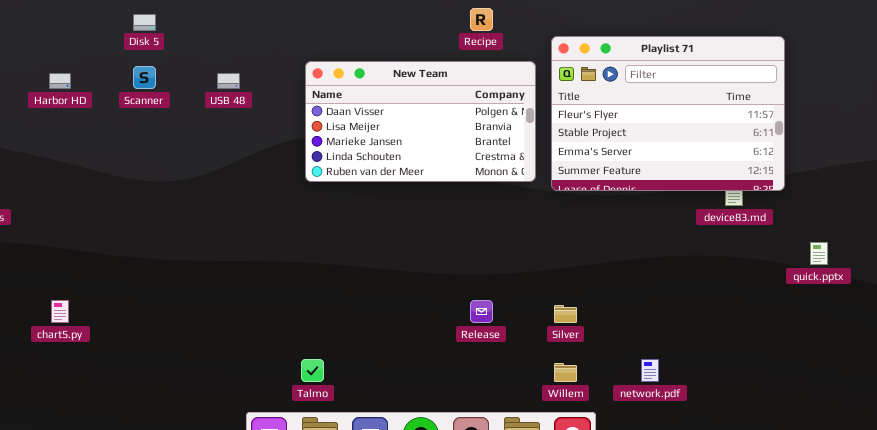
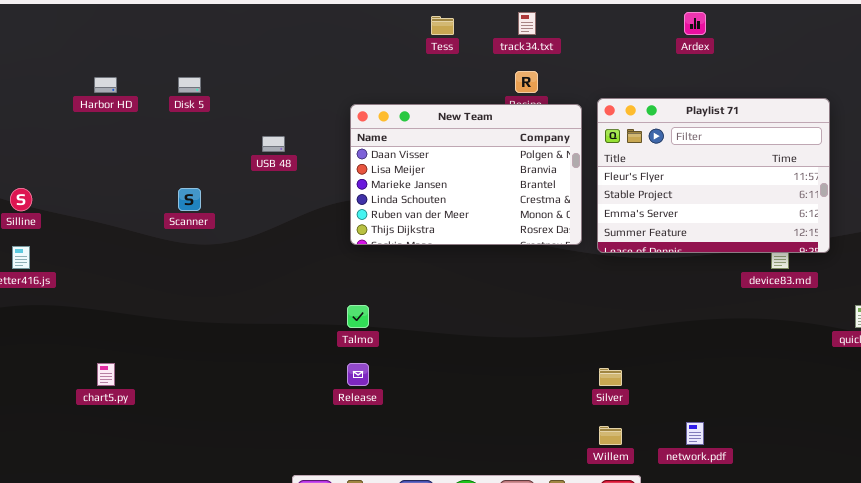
New Team: [305,61,536,182] -> [350,104,582,245], resized
Scanner: [133,66,156,89] -> [178,188,201,211], moved
Harbor HD: [49,73,71,89] -> [94,77,117,93], moved
Release: [470,300,493,323] -> [347,363,369,386], moved
Talmo: [301,359,324,382] -> [347,305,369,328], moved

